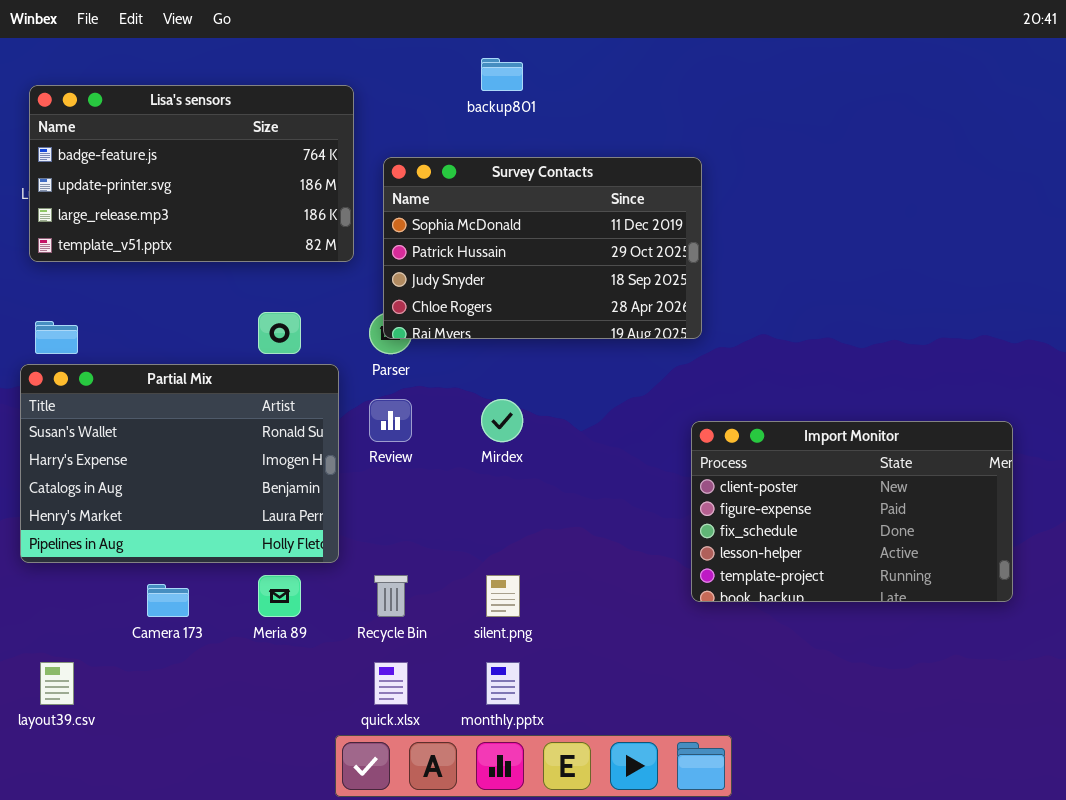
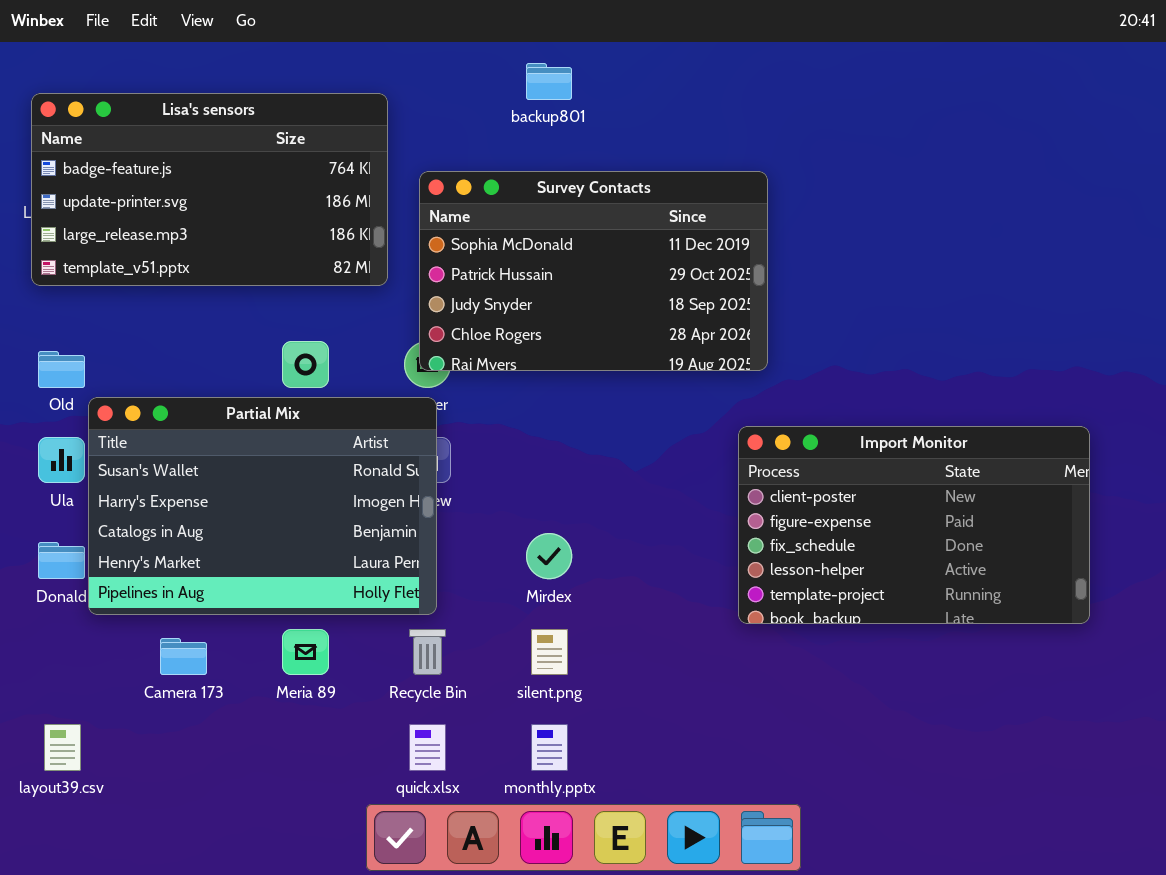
Partial Mix: [20,364,339,563] -> [88,397,437,615], moved
Mirdex: [481,399,523,442] -> [526,533,572,579], moved
Import Monitor: [691,421,1013,602] -> [738,426,1090,624], moved

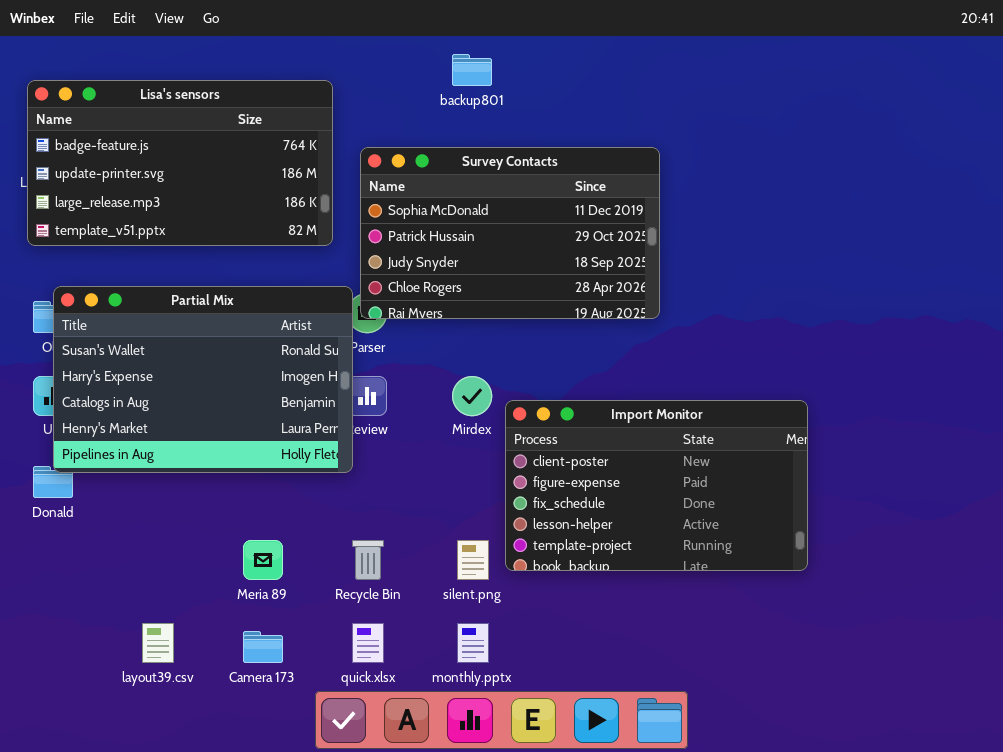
Partial Mix: [88,397,437,615] -> [53,286,353,473], moved
Import Monitor: [738,426,1090,624] -> [505,400,808,571], moved
Mirdex: [526,533,572,579] -> [452,376,492,416], moved
Camera 173: [160,638,207,675] -> [243,631,283,663], moved
layout39.csv: [44,724,81,771] -> [142,623,174,663], moved

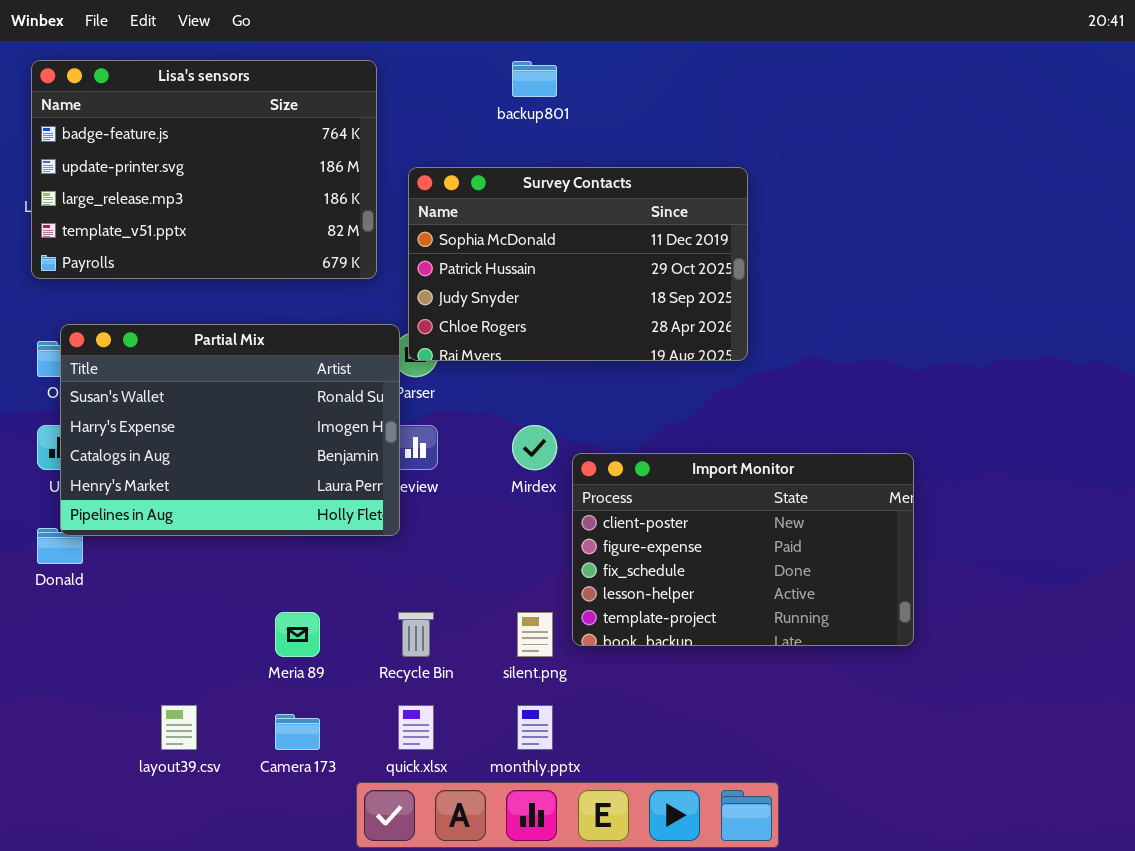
Lisa's sensors: [27,80,333,246] -> [31,60,377,279], resized

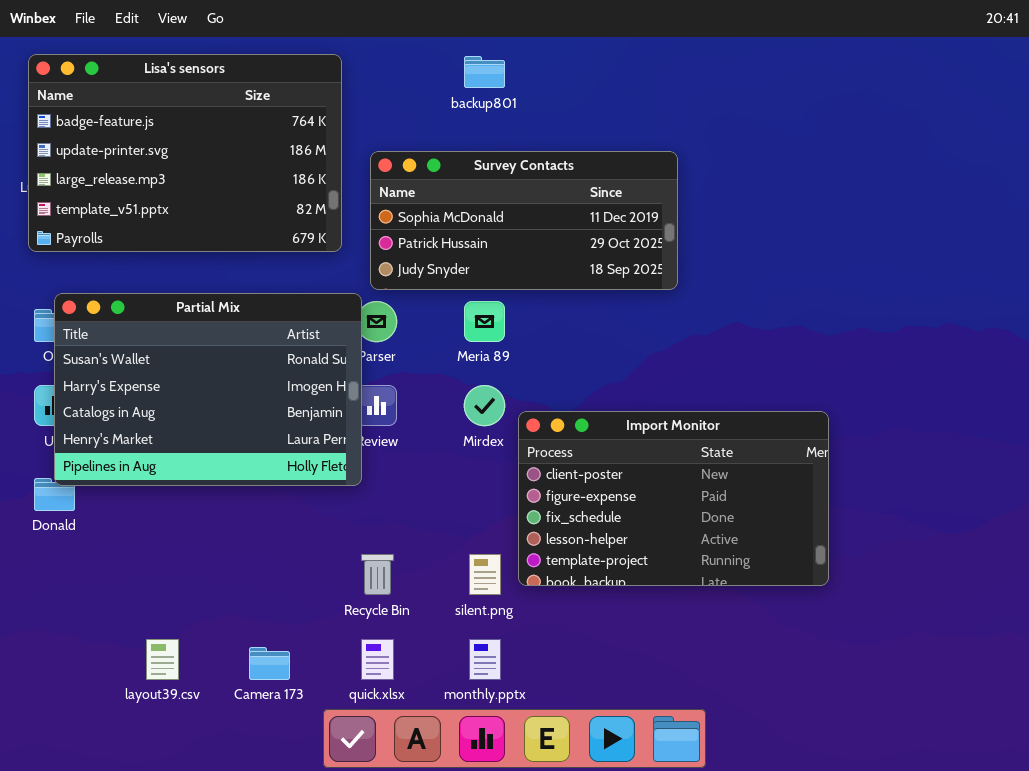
Survey Contacts: [408,167,748,361] -> [370,151,678,290], resized
Meria 89: [275,612,320,657] -> [464,301,505,342], moved

